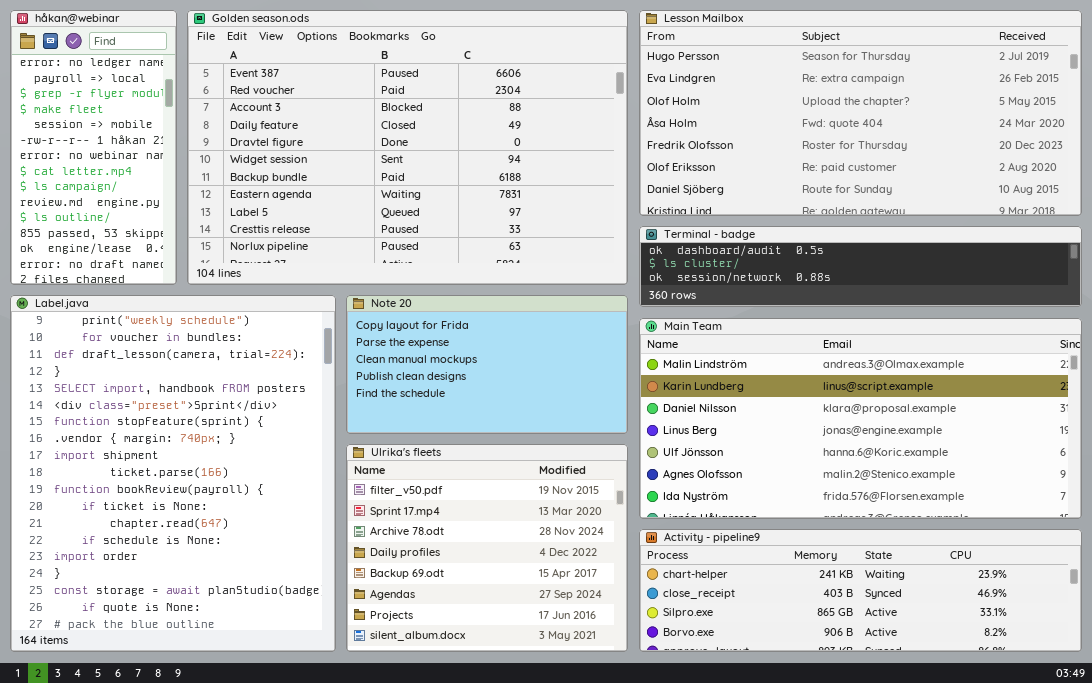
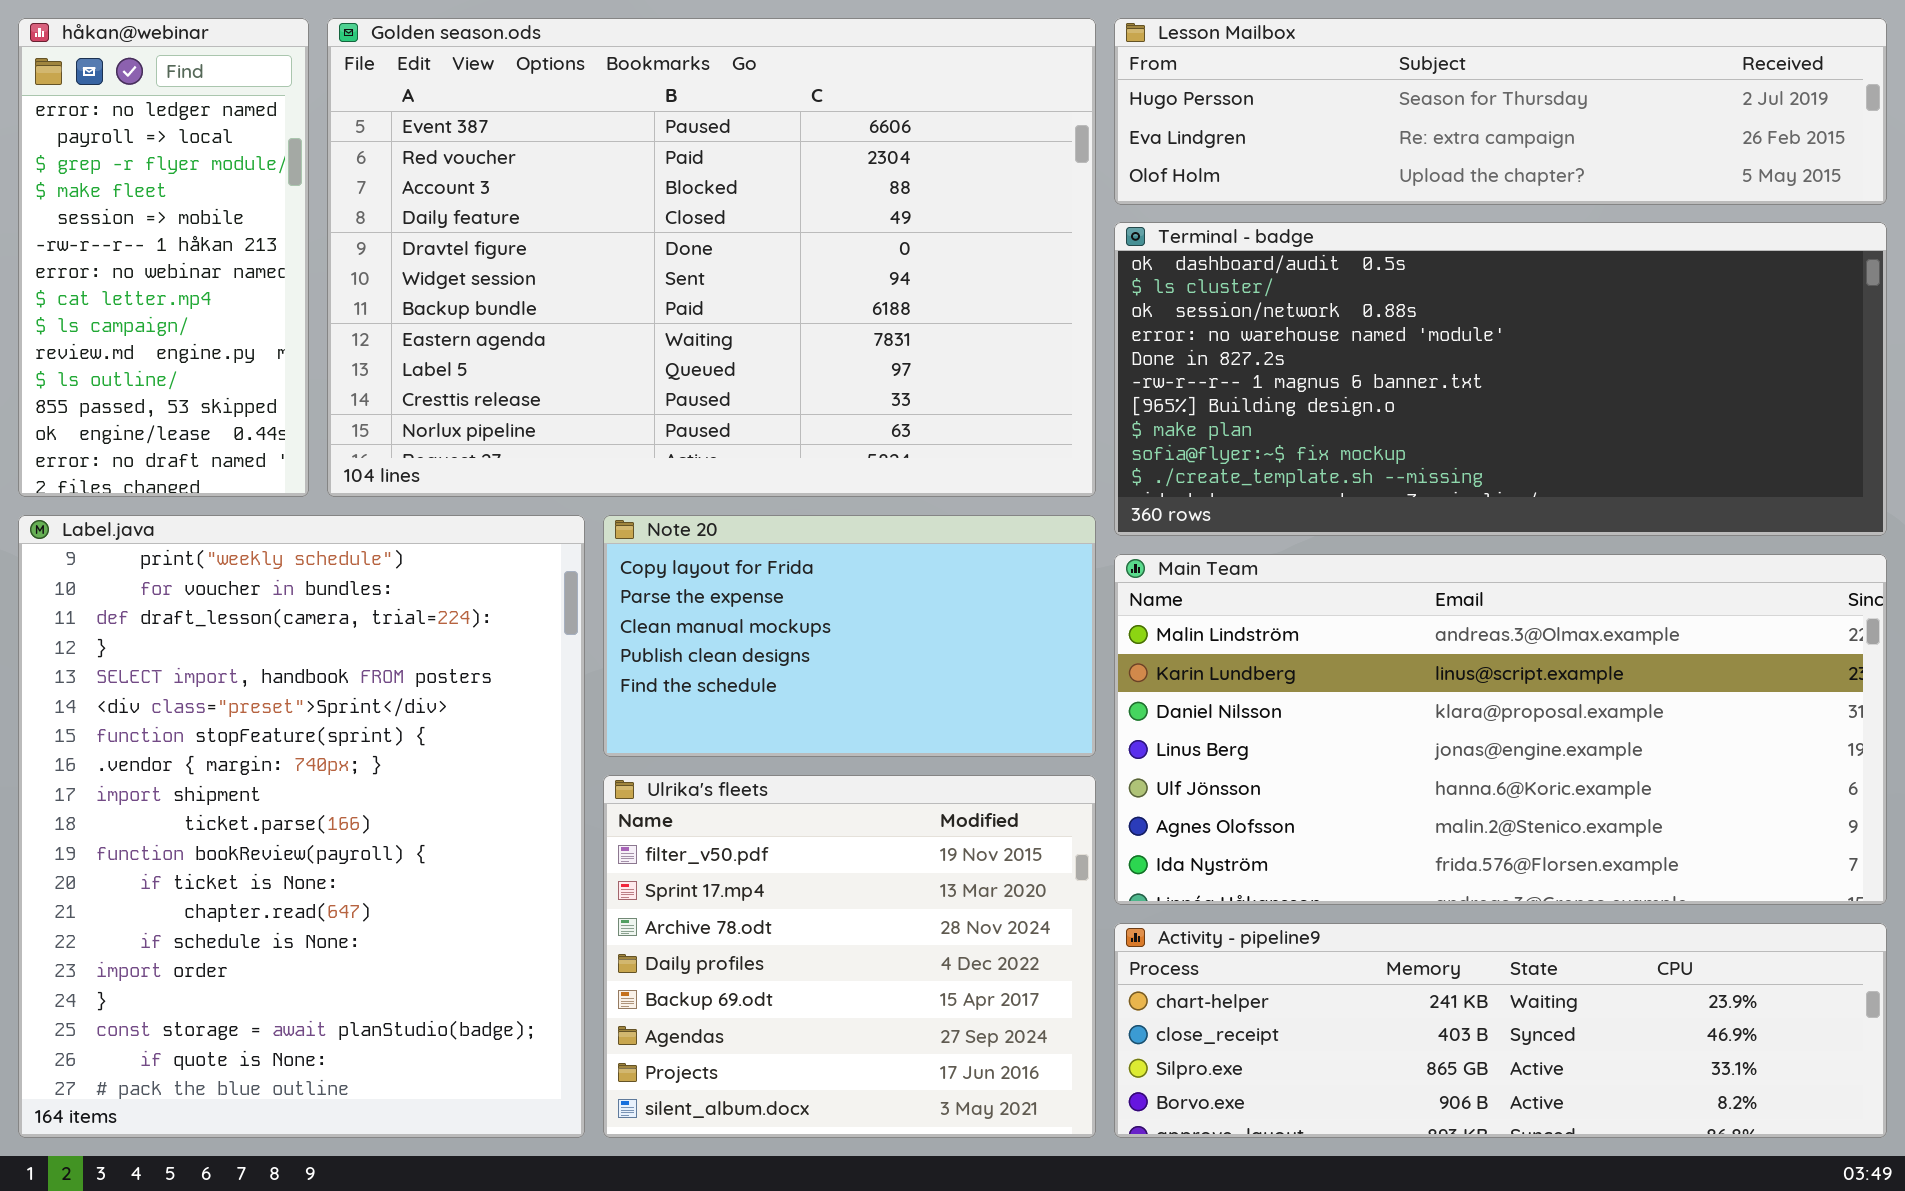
Lesson Mailbox: [639,10,1082,216] -> [1114,18,1887,205], resized
Terminal - badge: [639,226,1082,307] -> [1114,222,1887,536], resized

